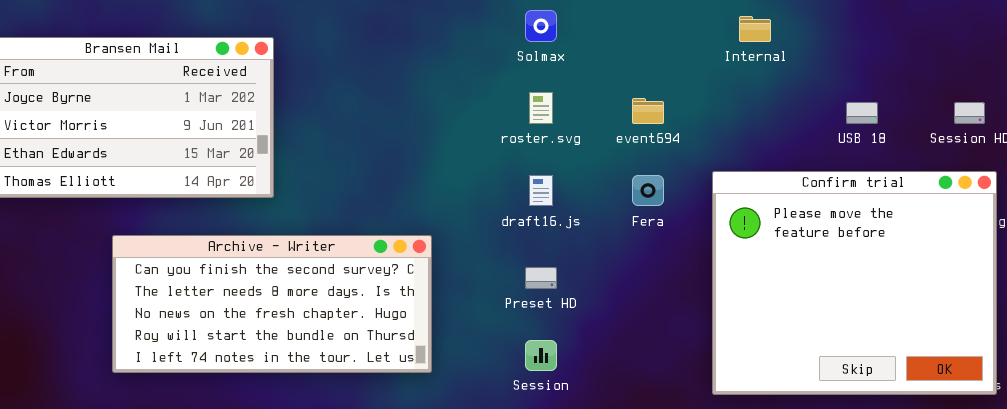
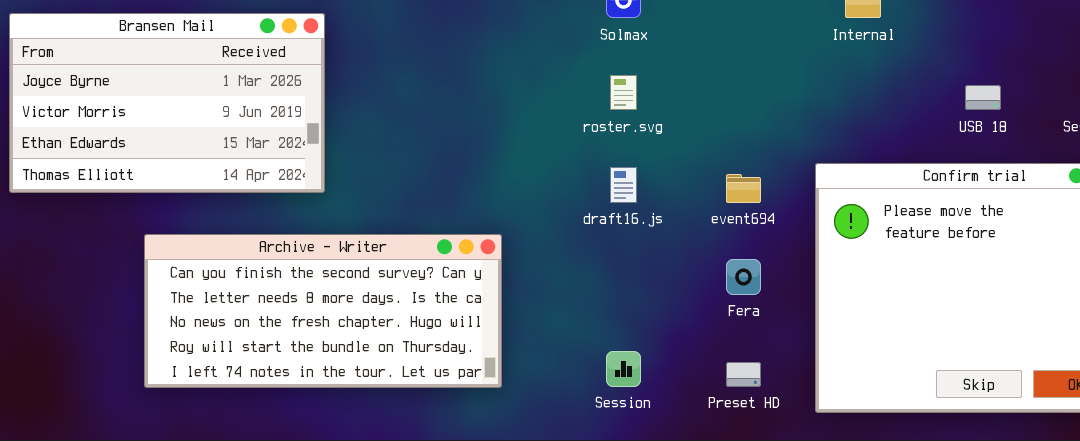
event694: [632,98,664,124] -> [726,174,761,203], moved
Fera: [632,175,664,206] -> [726,259,761,295], moved
Preset HD: [525,267,557,289] -> [726,362,761,387], moved

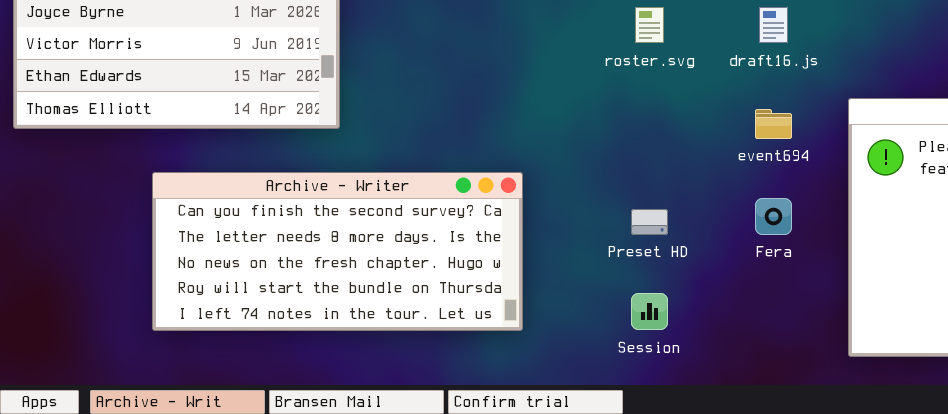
draft16.js: [610,167,637,203] -> [759,7,788,43], moved
Preset HD: [726,362,761,387] -> [631,209,668,235], moved

